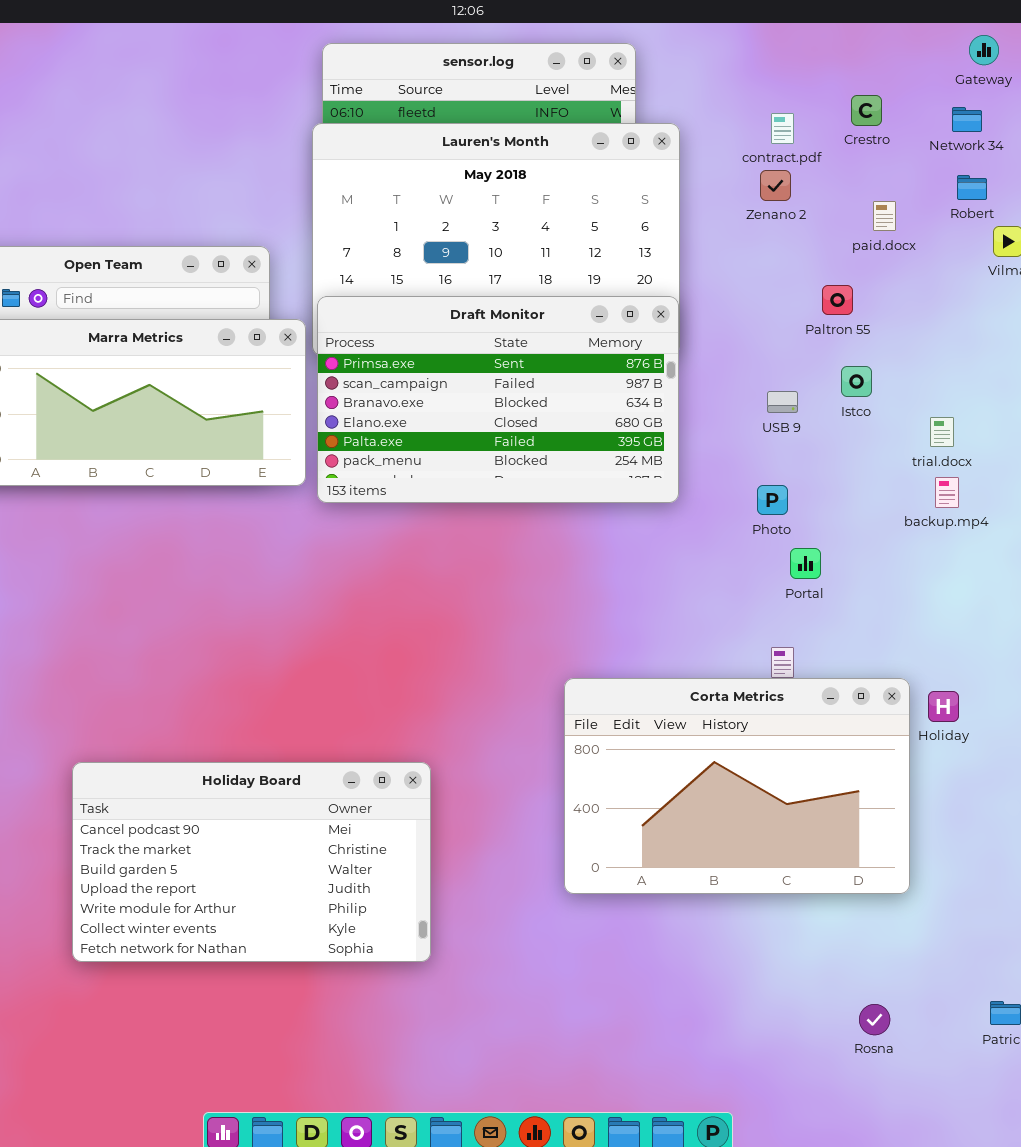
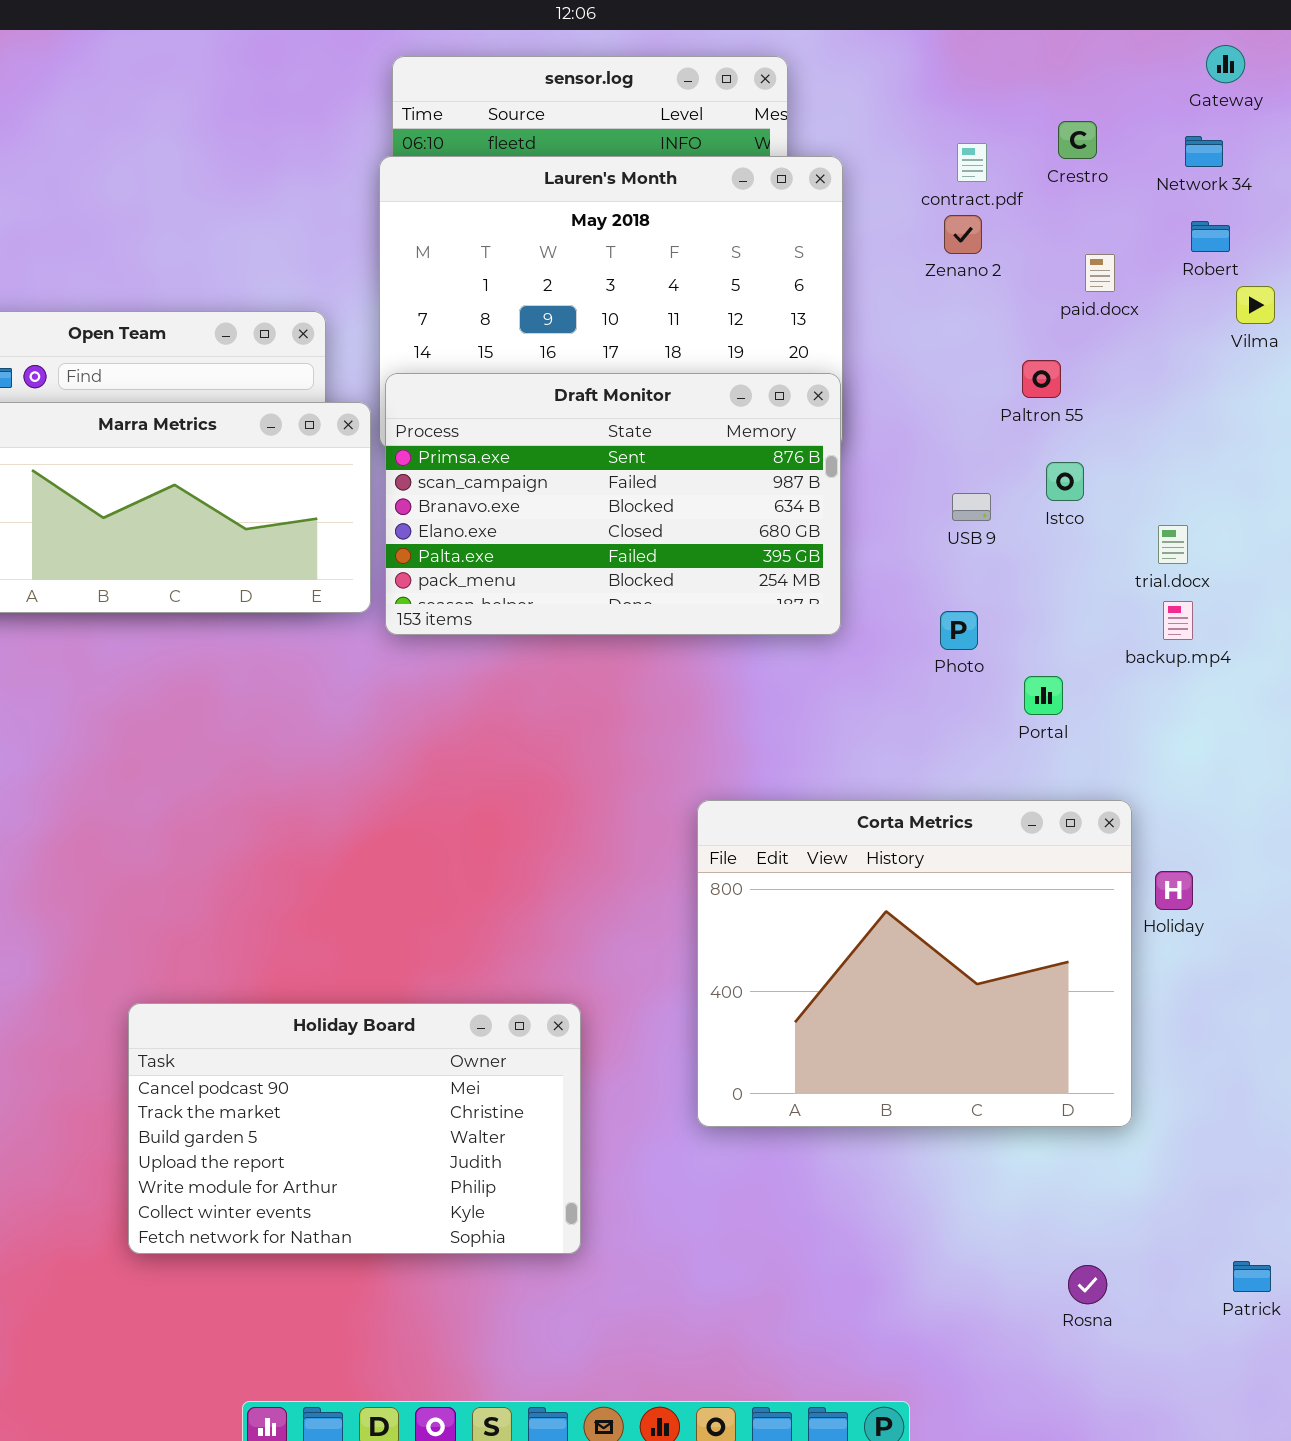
Portal: [790,548,821,579] -> [1024,676,1063,715], moved
Corta Metrics: [564,678,910,894] -> [697,800,1132,1127], resized
Holiday Board: [72,762,431,962] -> [128,1003,581,1254], moved

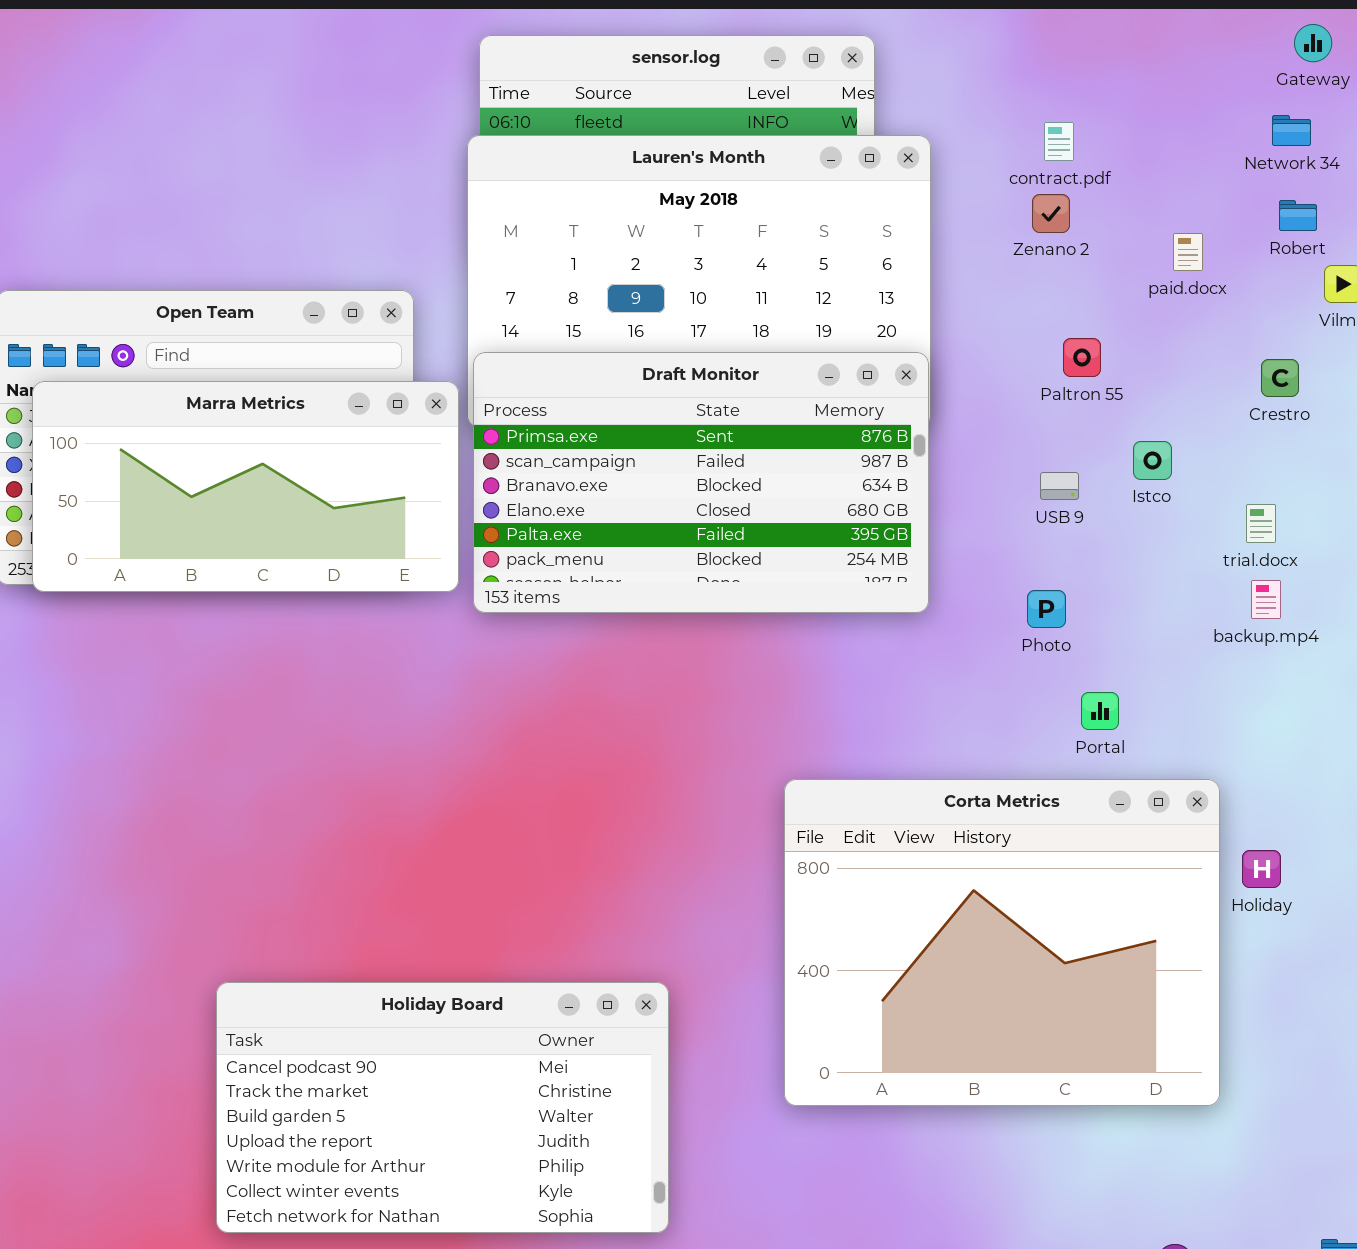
Crestro: [1058,121,1097,159] -> [1261,359,1299,397], moved
Paltron 55: [1022,360,1061,398] -> [1063,338,1101,377], moved
Portal: [1024,676,1063,715] -> [1081,692,1119,730], moved

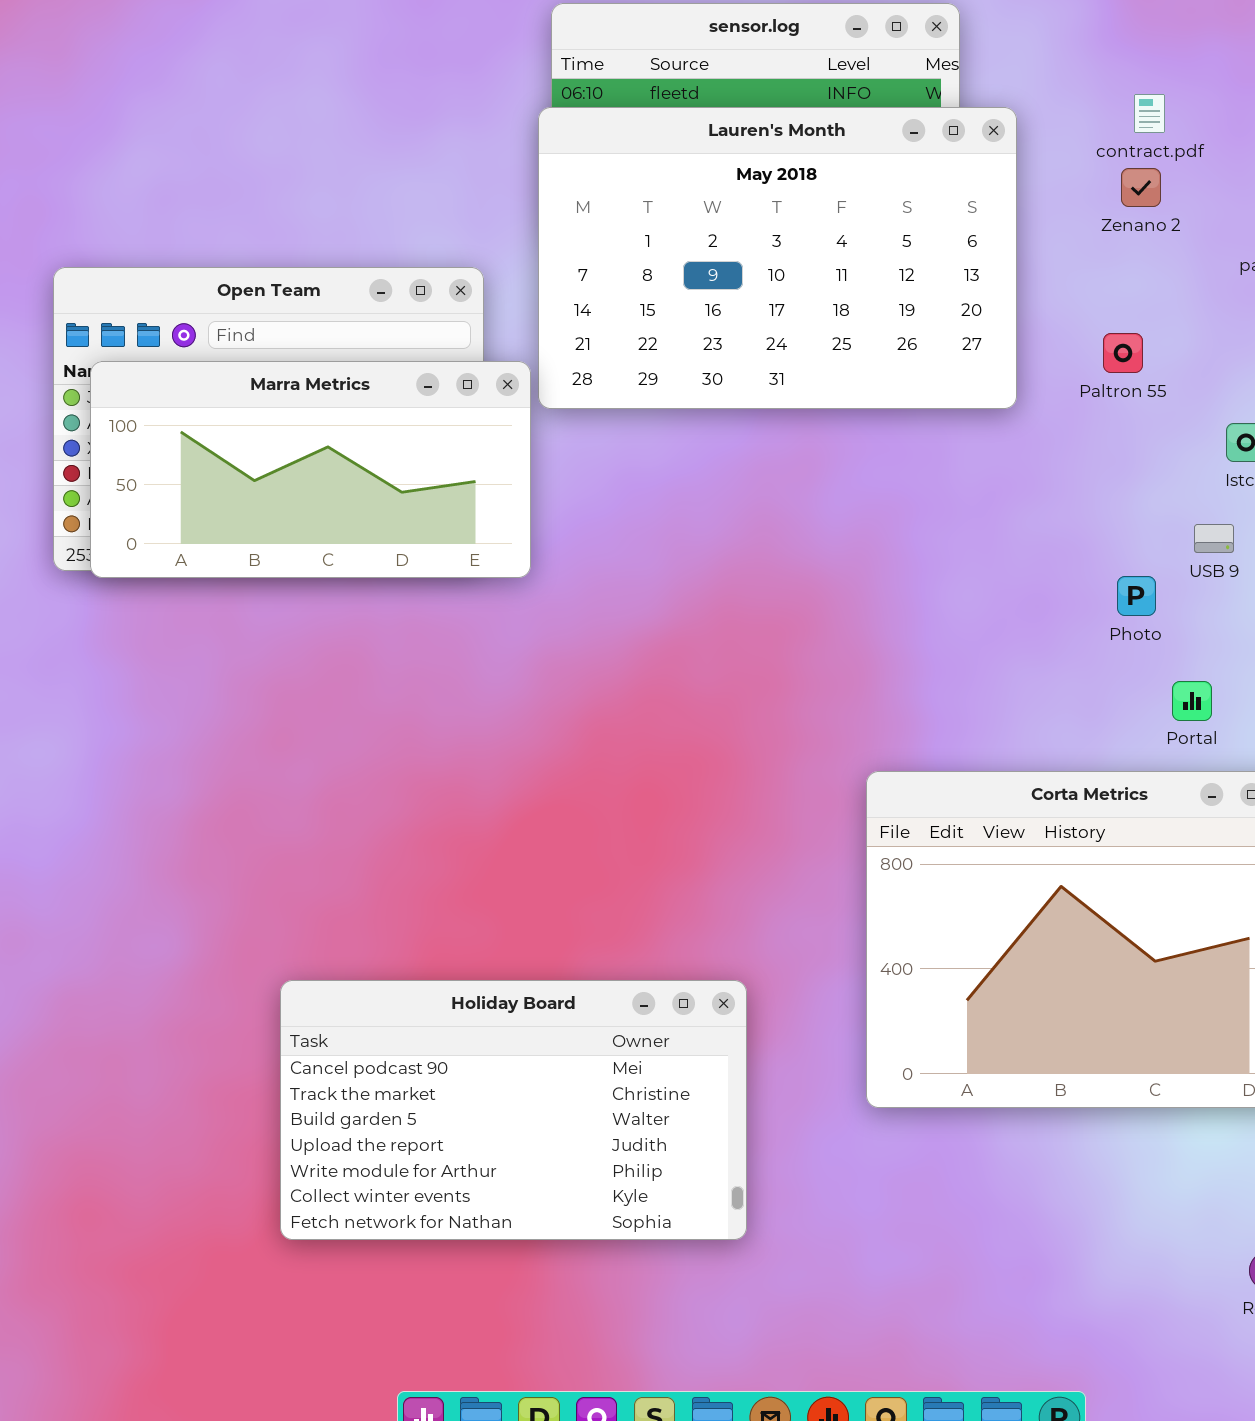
Paltron 55: [1063,338,1101,377] -> [1103,333,1143,373], moved
Draft Monitor: [473,352,929,613] -> none, closed
USB 9: [1040,472,1079,500] -> [1194,524,1234,553], moved

